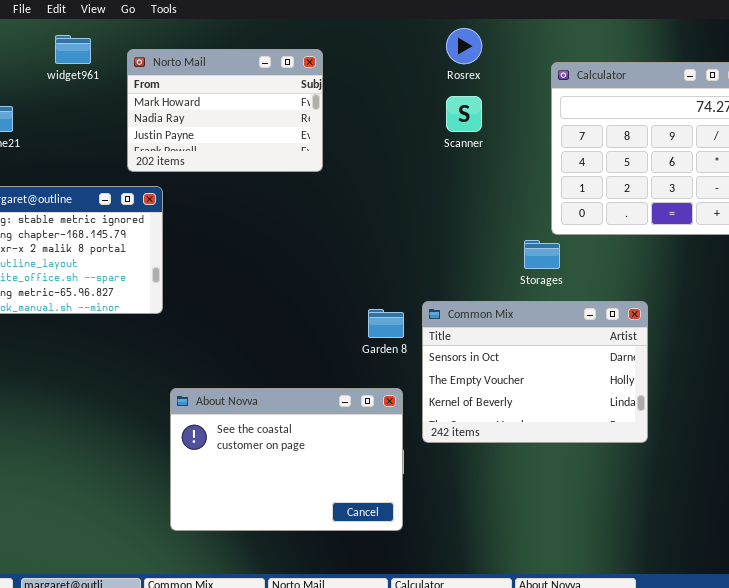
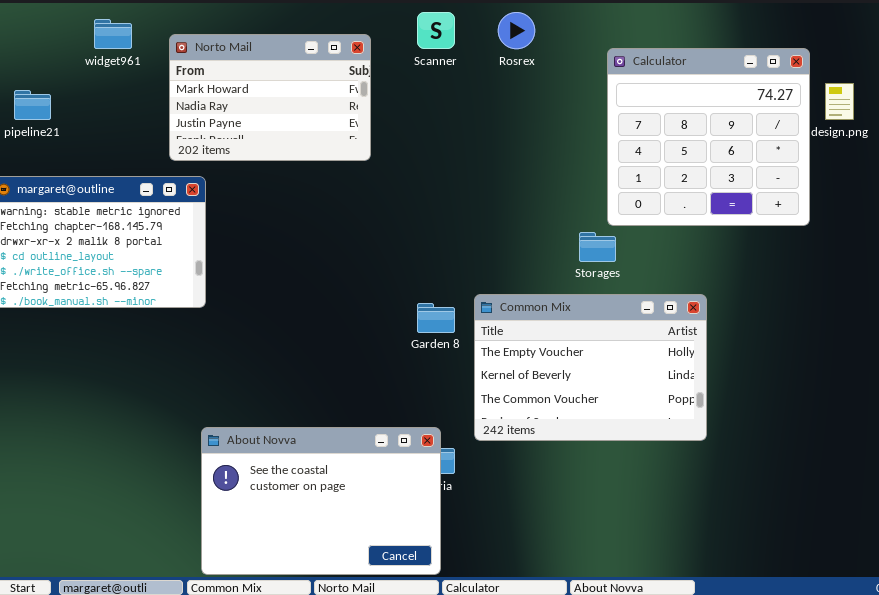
Scanner: [446,96,482,132] -> [417,12,455,49], moved
Common Mix: [422,301,648,443] -> [474,294,707,441], scrolled down 1 row
About Novva: [170,388,403,531] -> [201,427,441,575], moved

